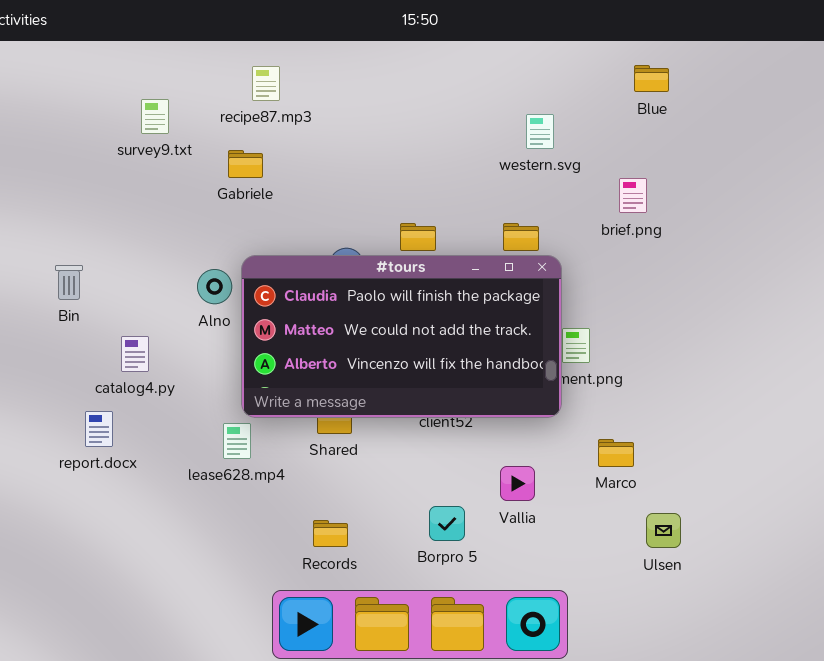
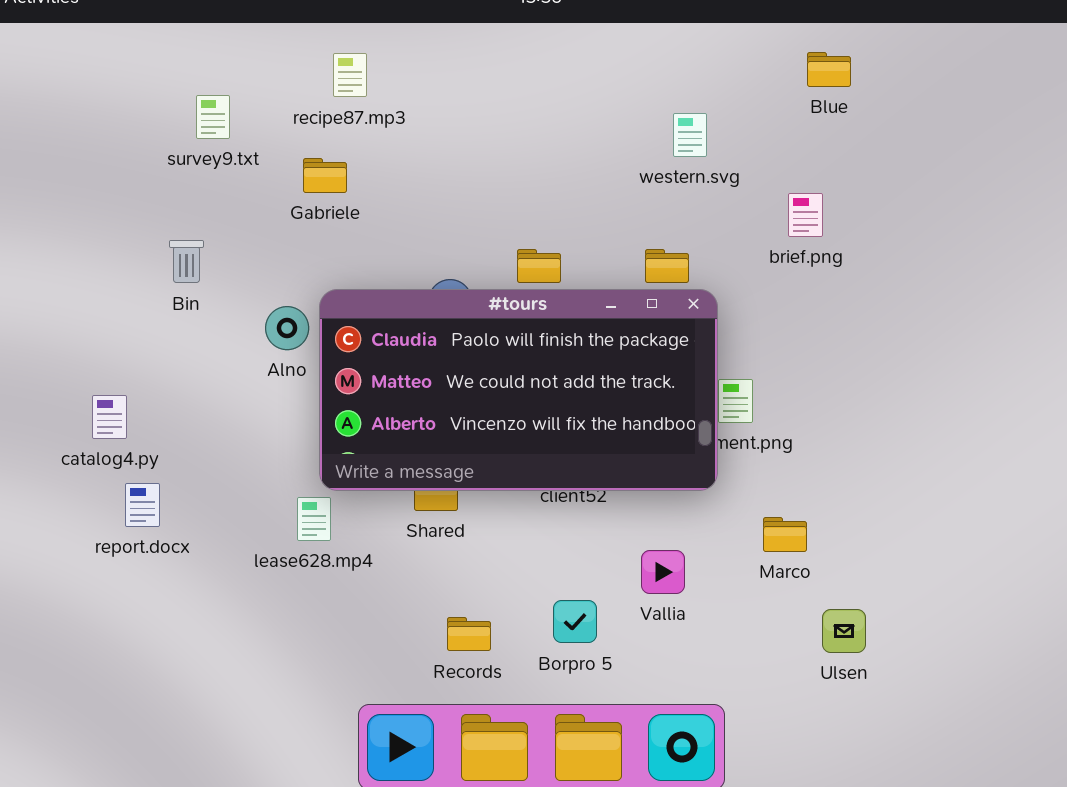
Bin: [55,265,83,300] -> [169,240,204,283], moved
catalog4.py: [121,336,149,372] -> [92,395,127,439], moved
Records: [313,520,348,547] -> [447,617,491,651], moved

